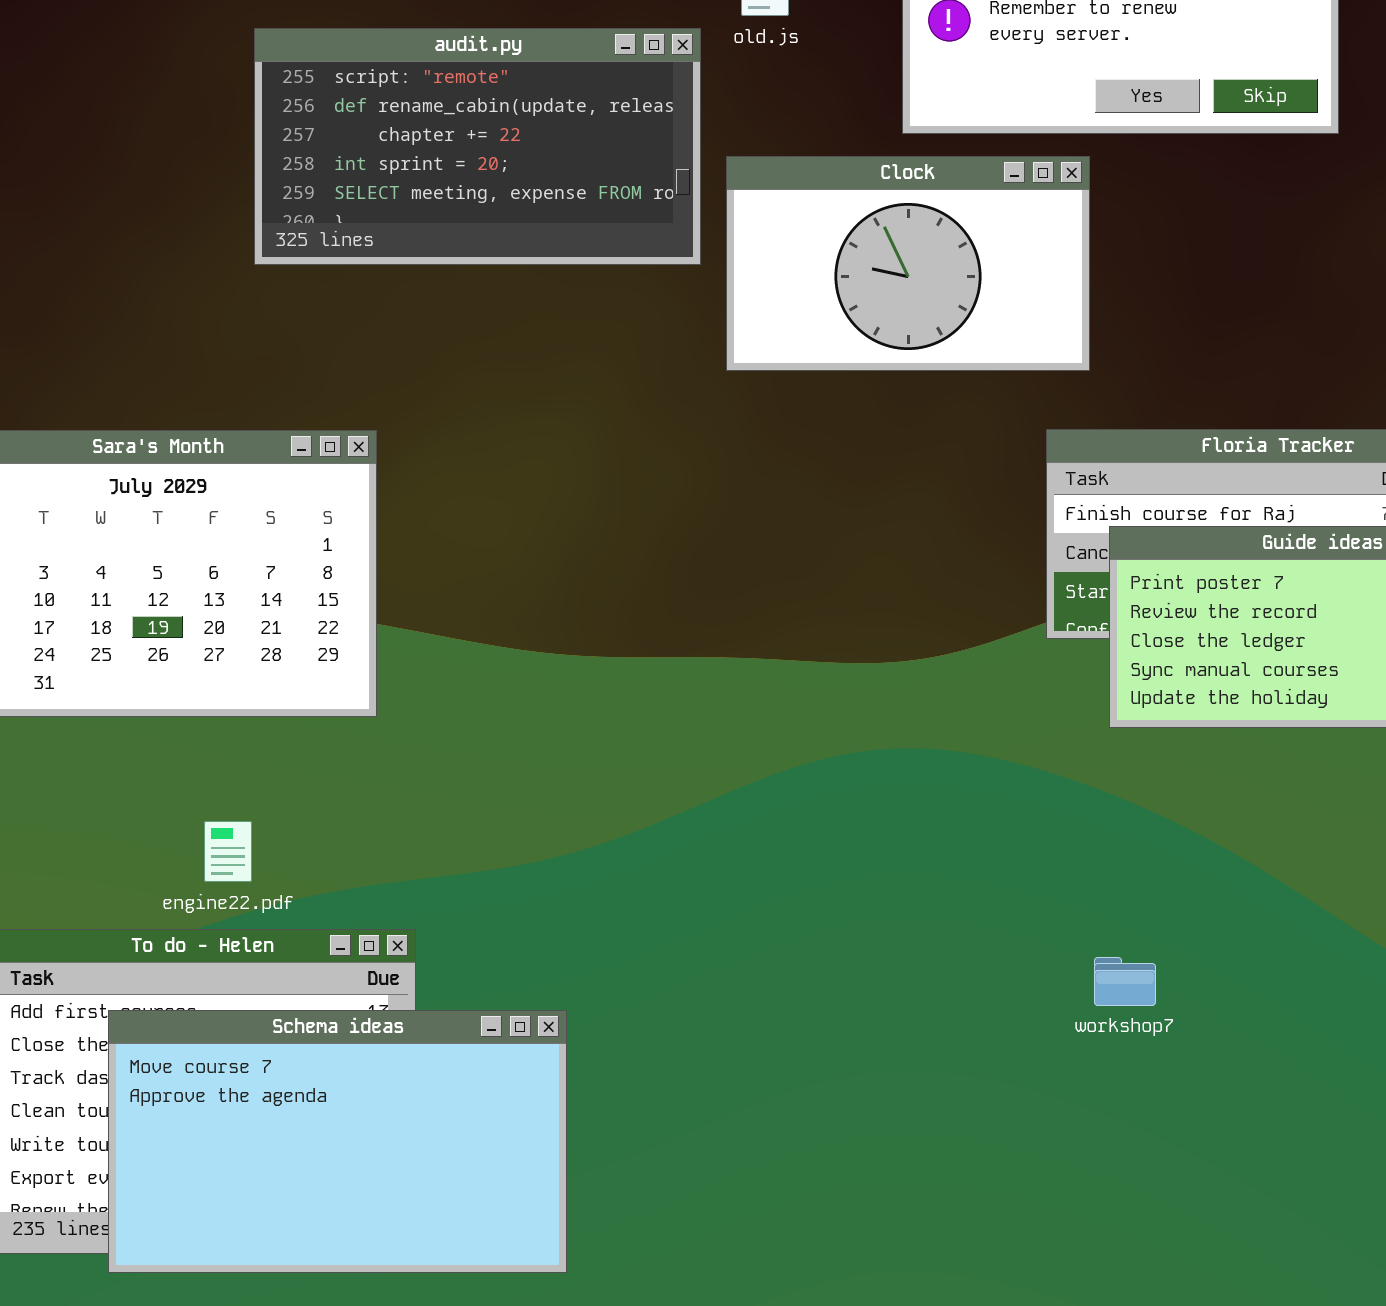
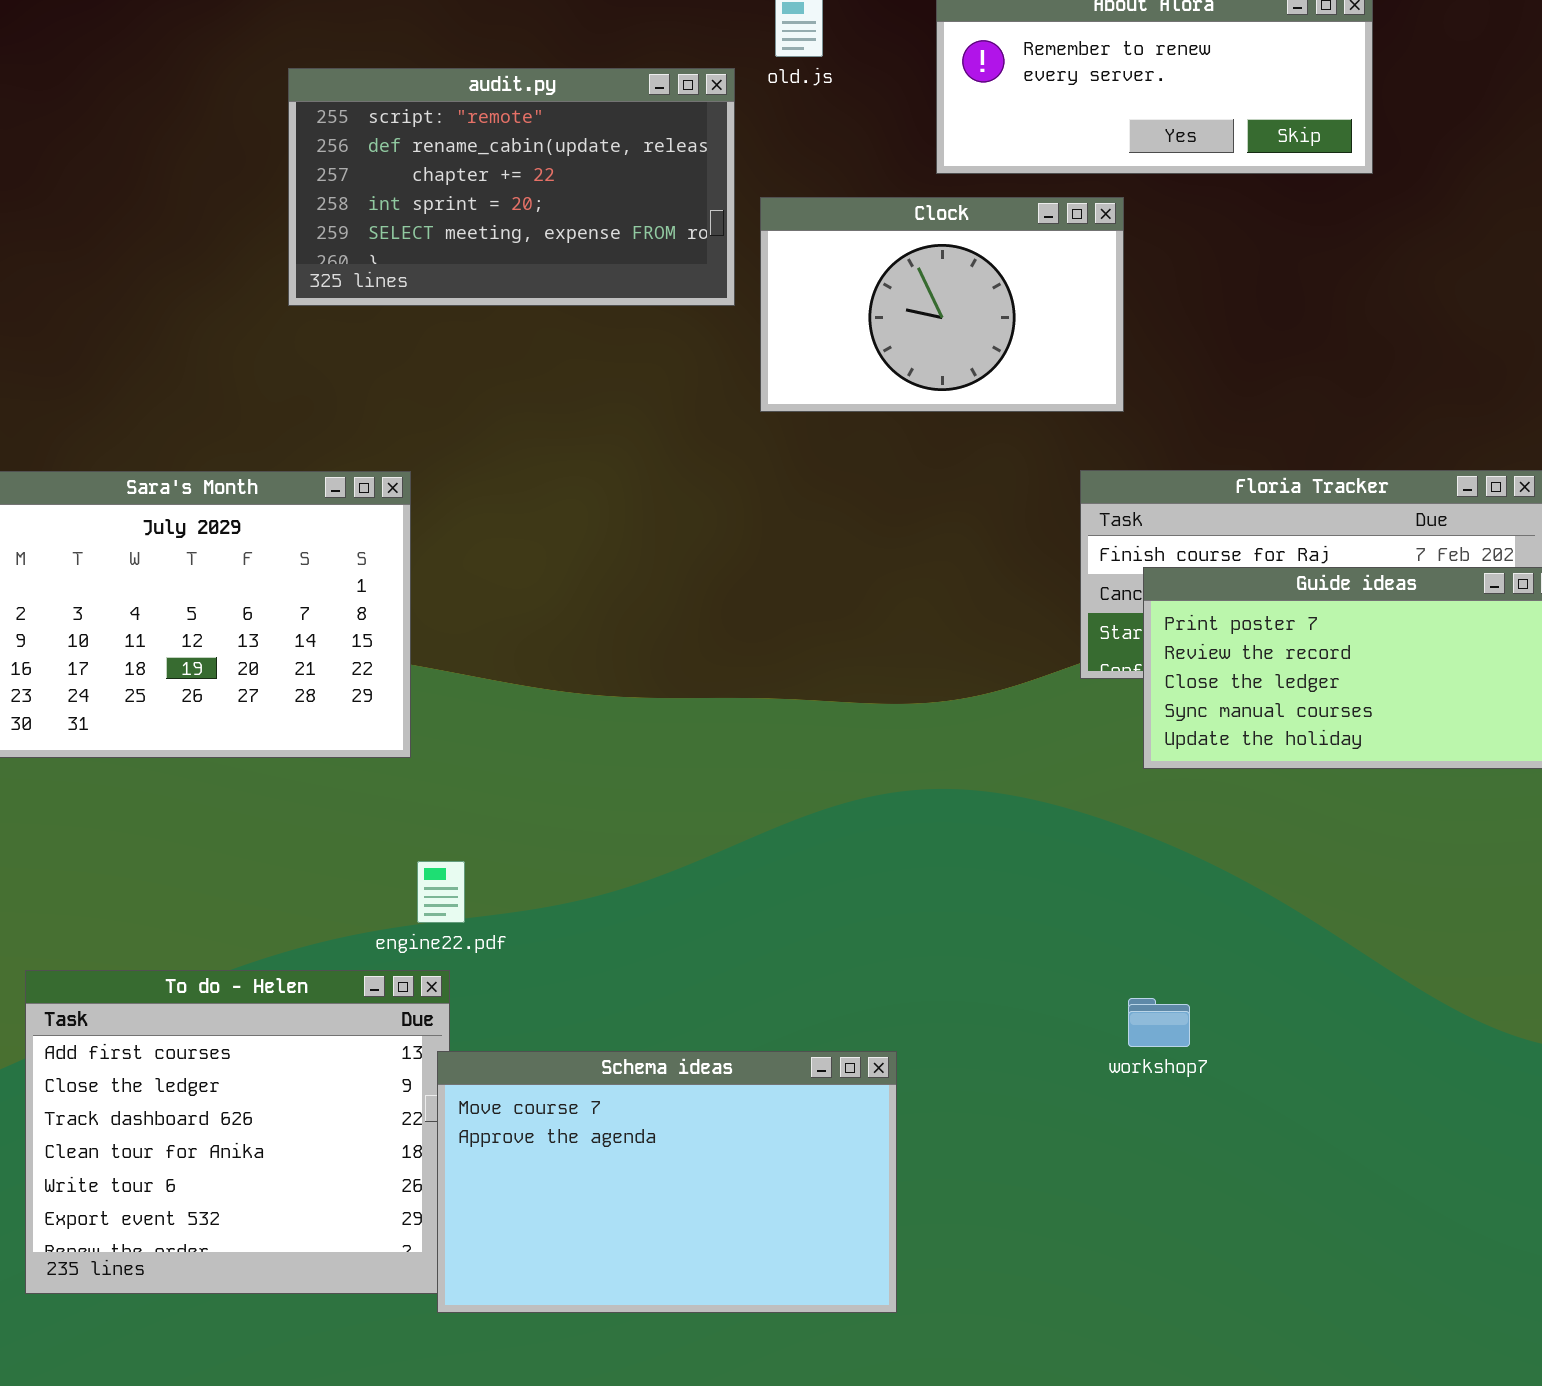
engine22.pdf: [204,821,252,882] -> [417,861,465,923], moved
Schema ideas: [108,1010,567,1273] -> [437,1051,897,1313], moved

